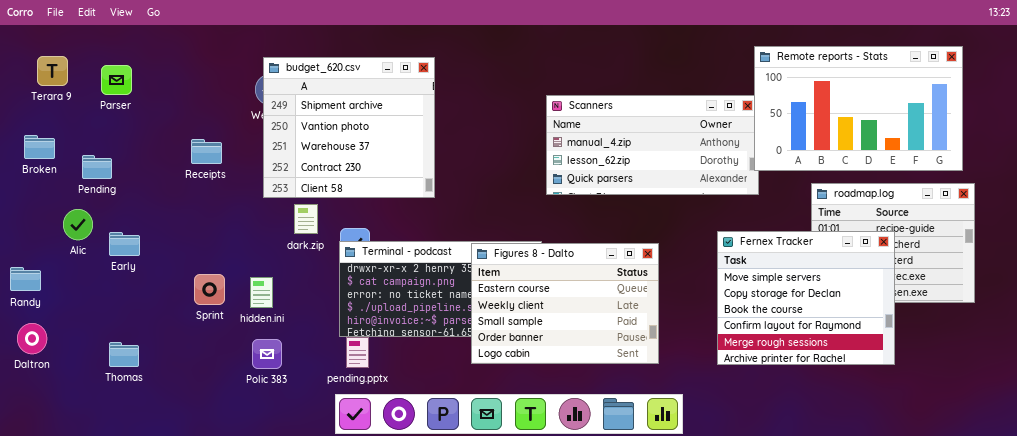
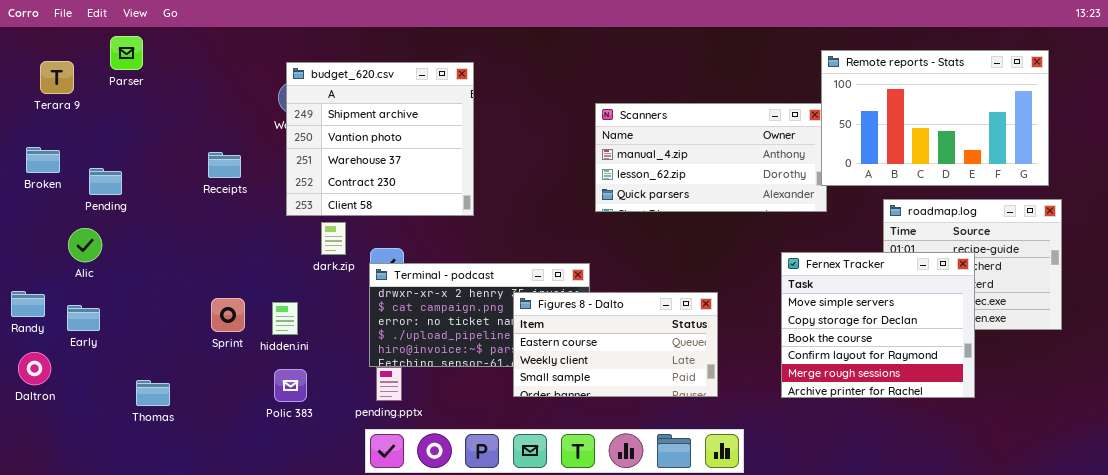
Parser: [101,65,132,95] -> [110,36,143,70], moved
Early: [109,232,140,256] -> [67,305,100,331], moved
Figures 8 - Dalto: [471,243,659,364] -> [513,292,718,397], resized
Thomas: [109,342,139,367] -> [136,380,170,406], moved

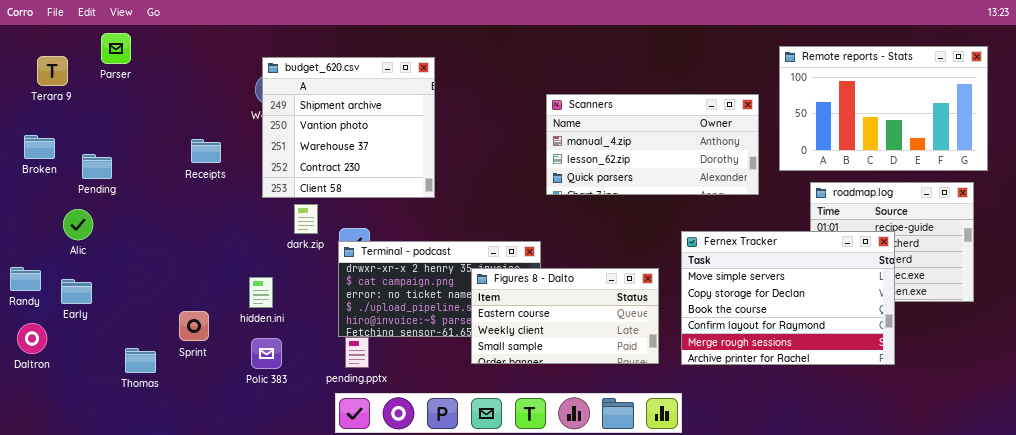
Remote reports - Stats: [821,50,1049,186] -> [779,46,988,171], moved
Fernex Tracker: [781,252,975,398] -> [681,231,895,365], resized
Sprint: [211,298,245,332] -> [179,311,209,341], moved

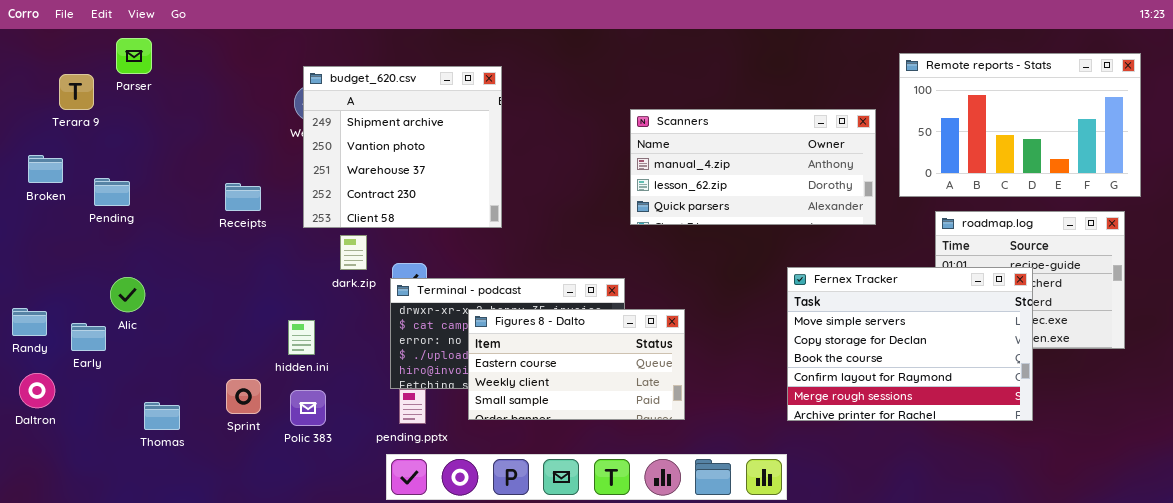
Terara 9: [37,56,68,86] -> [59,74,94,110], moved
Receipts: [191,139,221,163] -> [225,183,261,211], moved
Alic: [63,209,93,240] -> [110,277,145,312], moved
Figures 8 - Dalto: [471,268,659,364] -> [468,309,685,420], moved
Sprint: [179,311,209,341] -> [226,379,261,414], moved

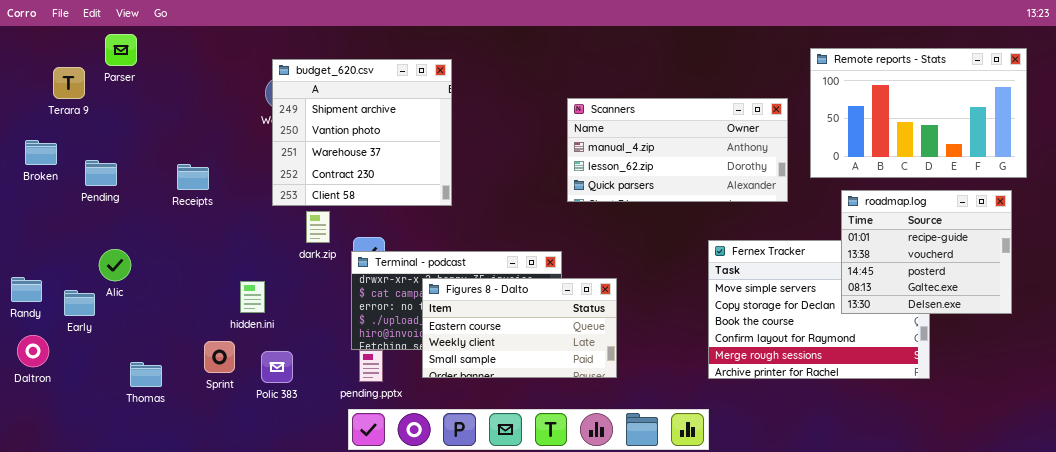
Receipts: [225,183,261,211] -> [177,164,209,190], moved
roadmap.log: [935,211,1125,349] -> [841,190,1012,314], raised
hidden.ini: [288,320,315,355] -> [240,281,265,313], moved

